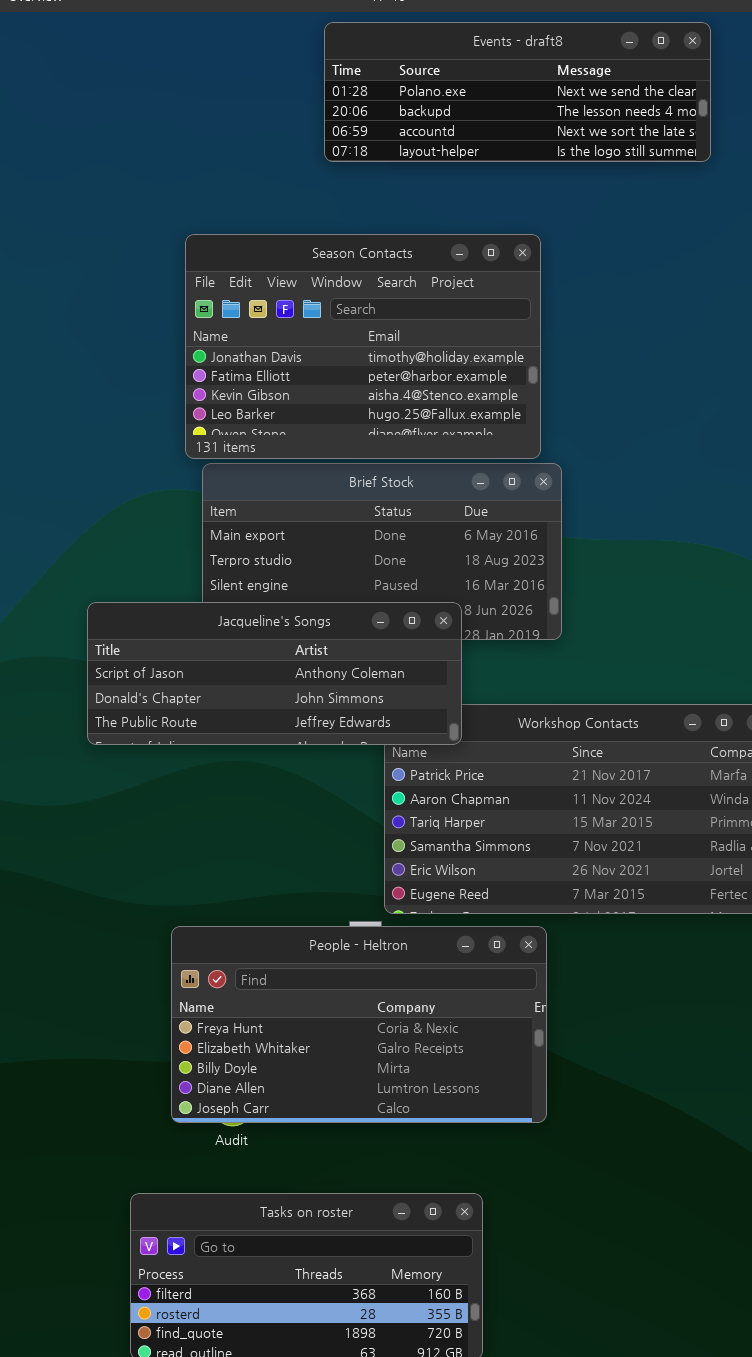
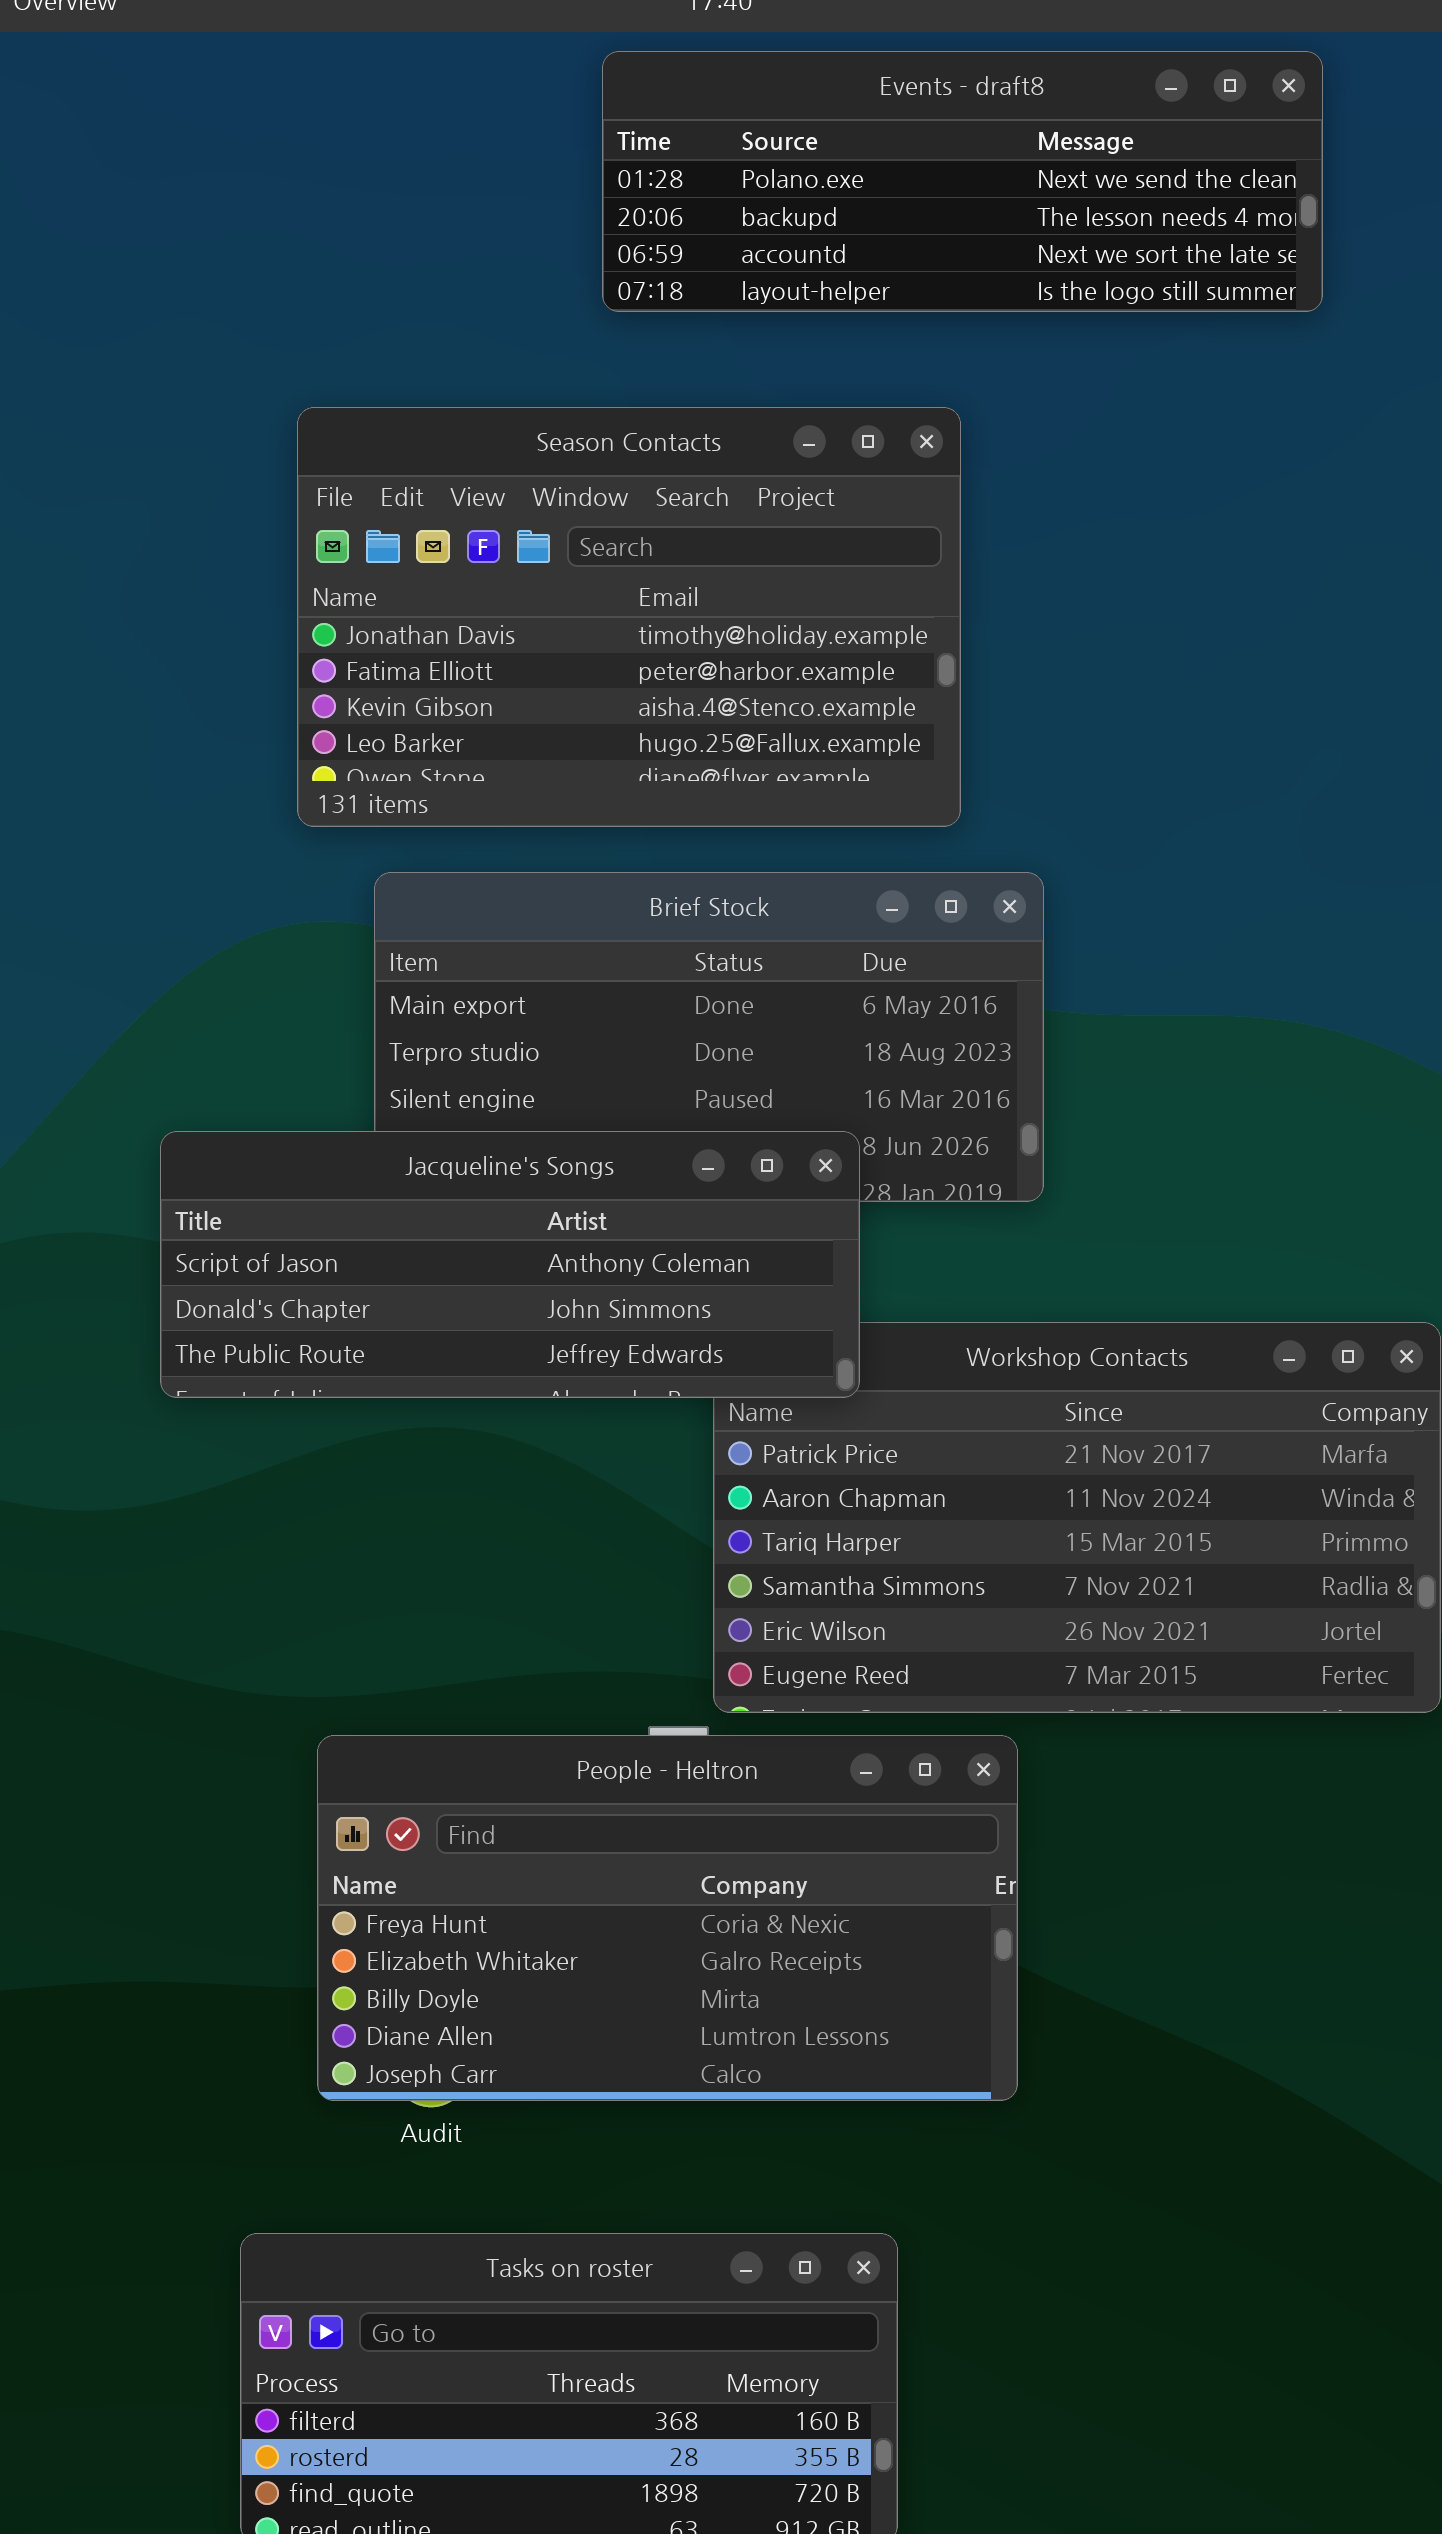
Season Contacts: [185,234,541,459] -> [297,407,961,827], moved

